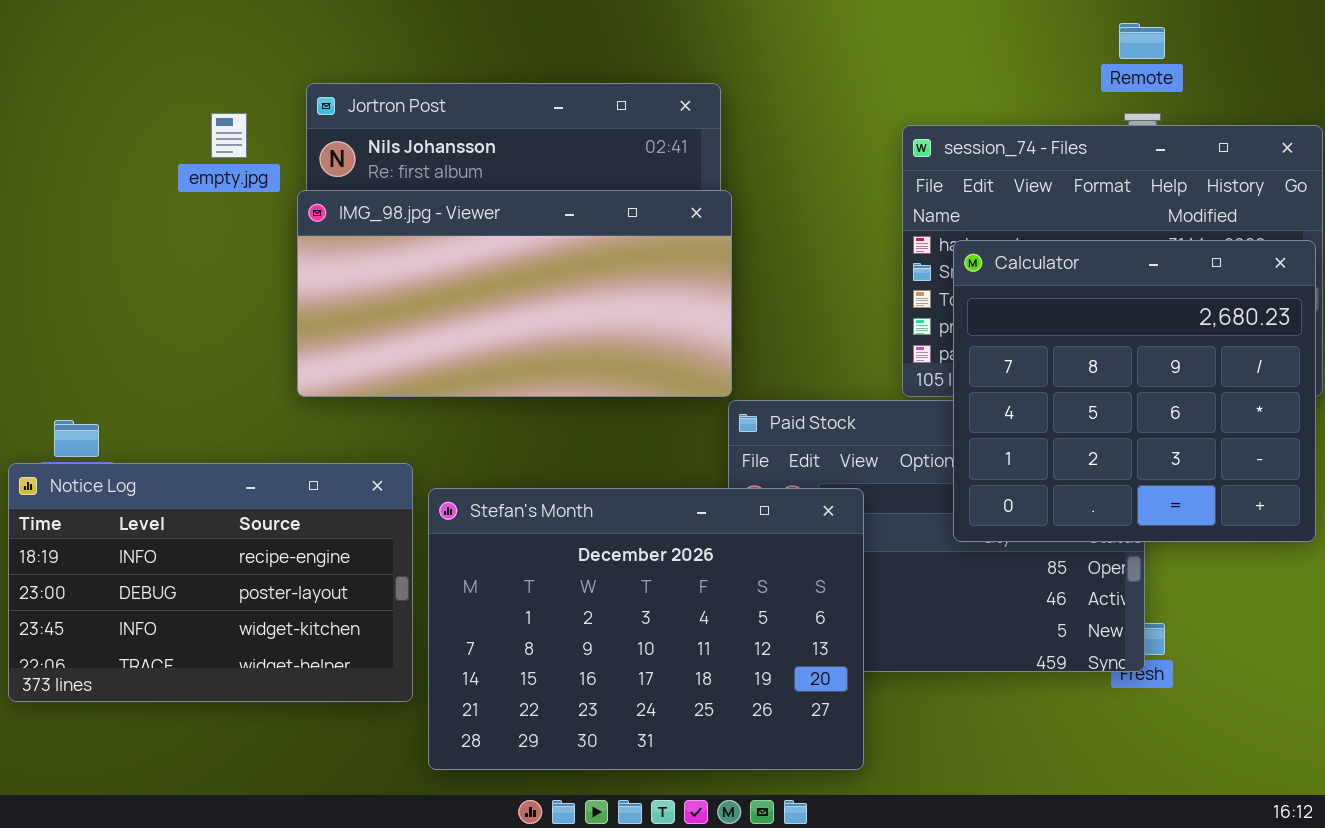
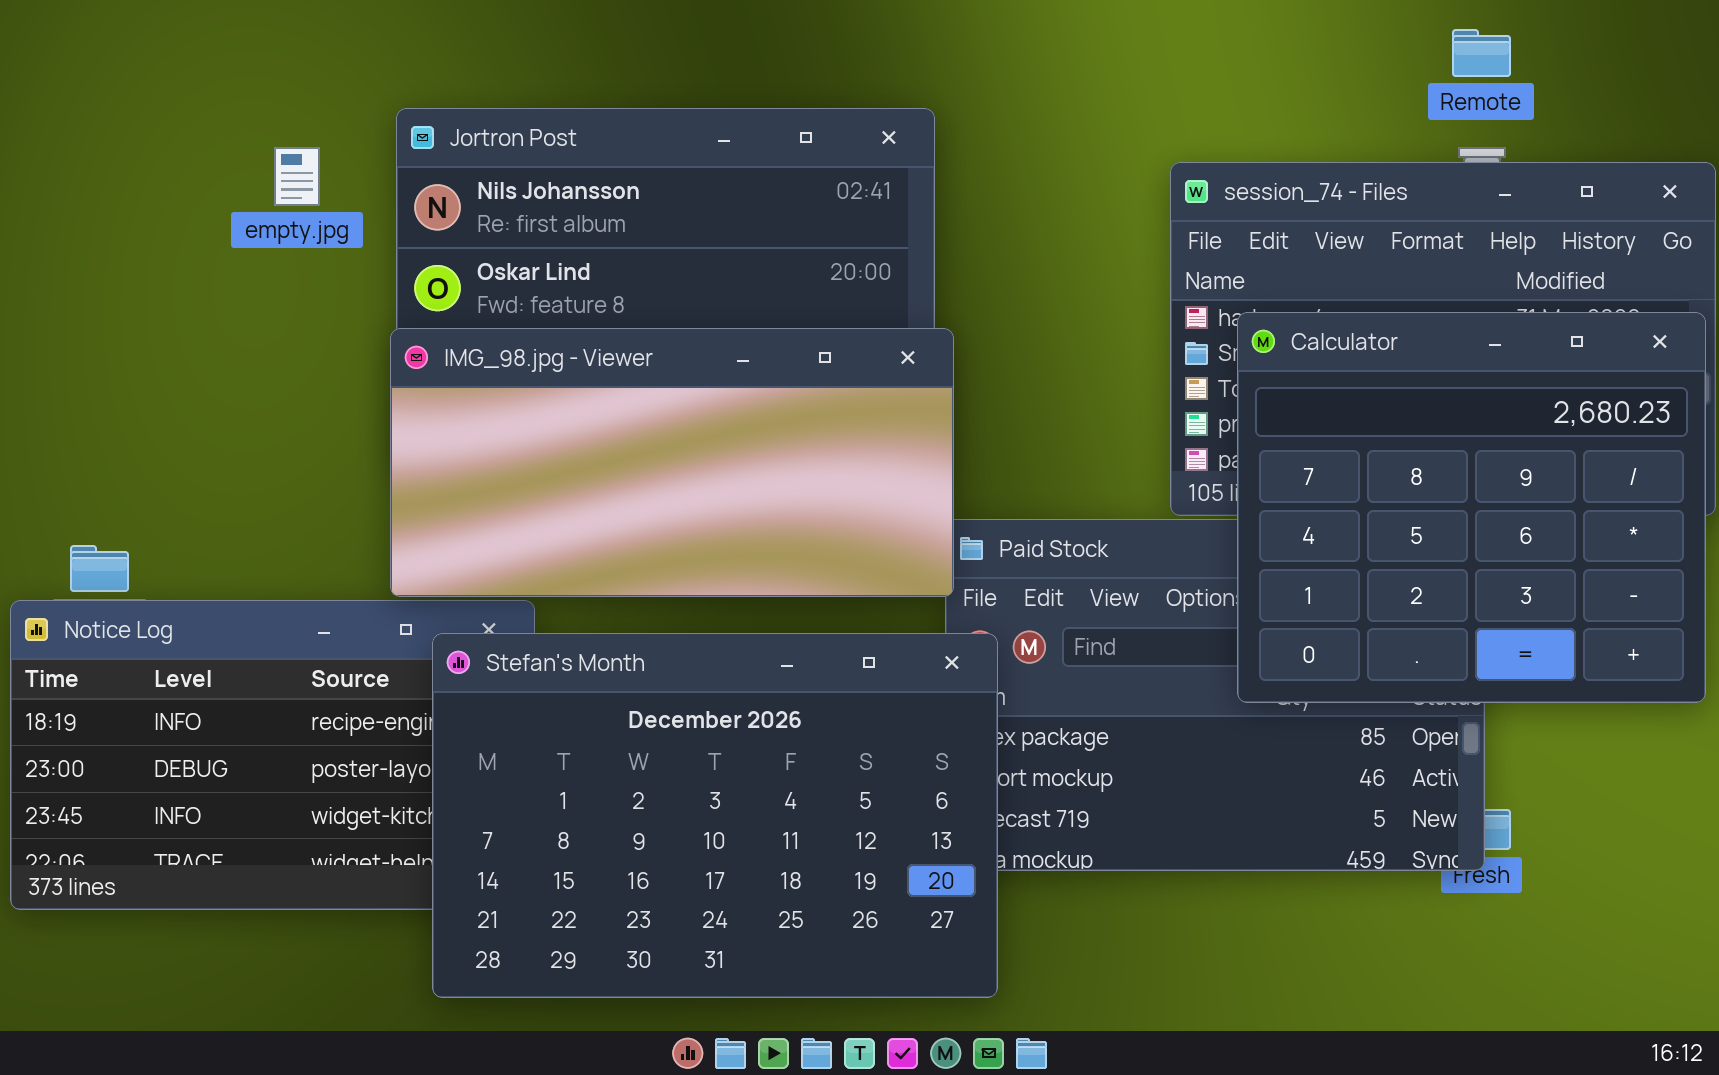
IMG_98.jpg - Viewer: [297,190,732,397] -> [390,328,954,597], moved
Stefan's Month: [428,488,864,770] -> [432,633,998,998], moved

